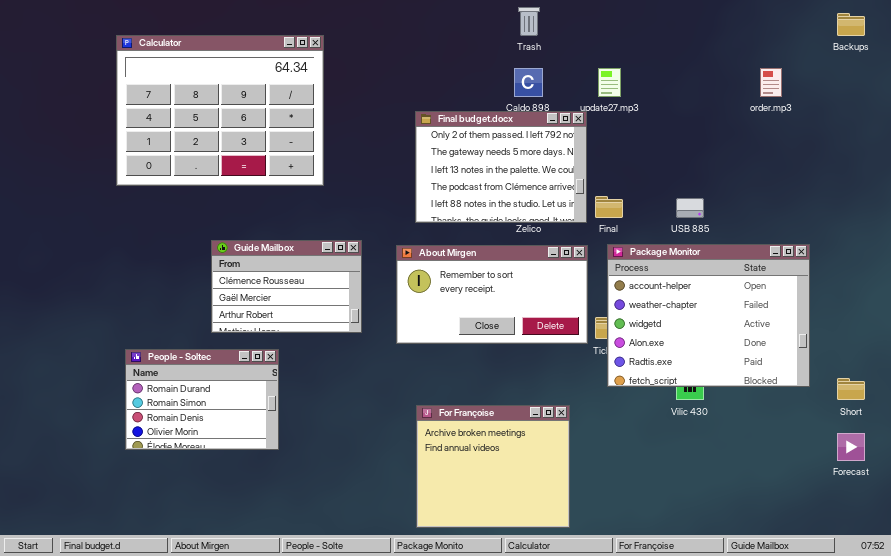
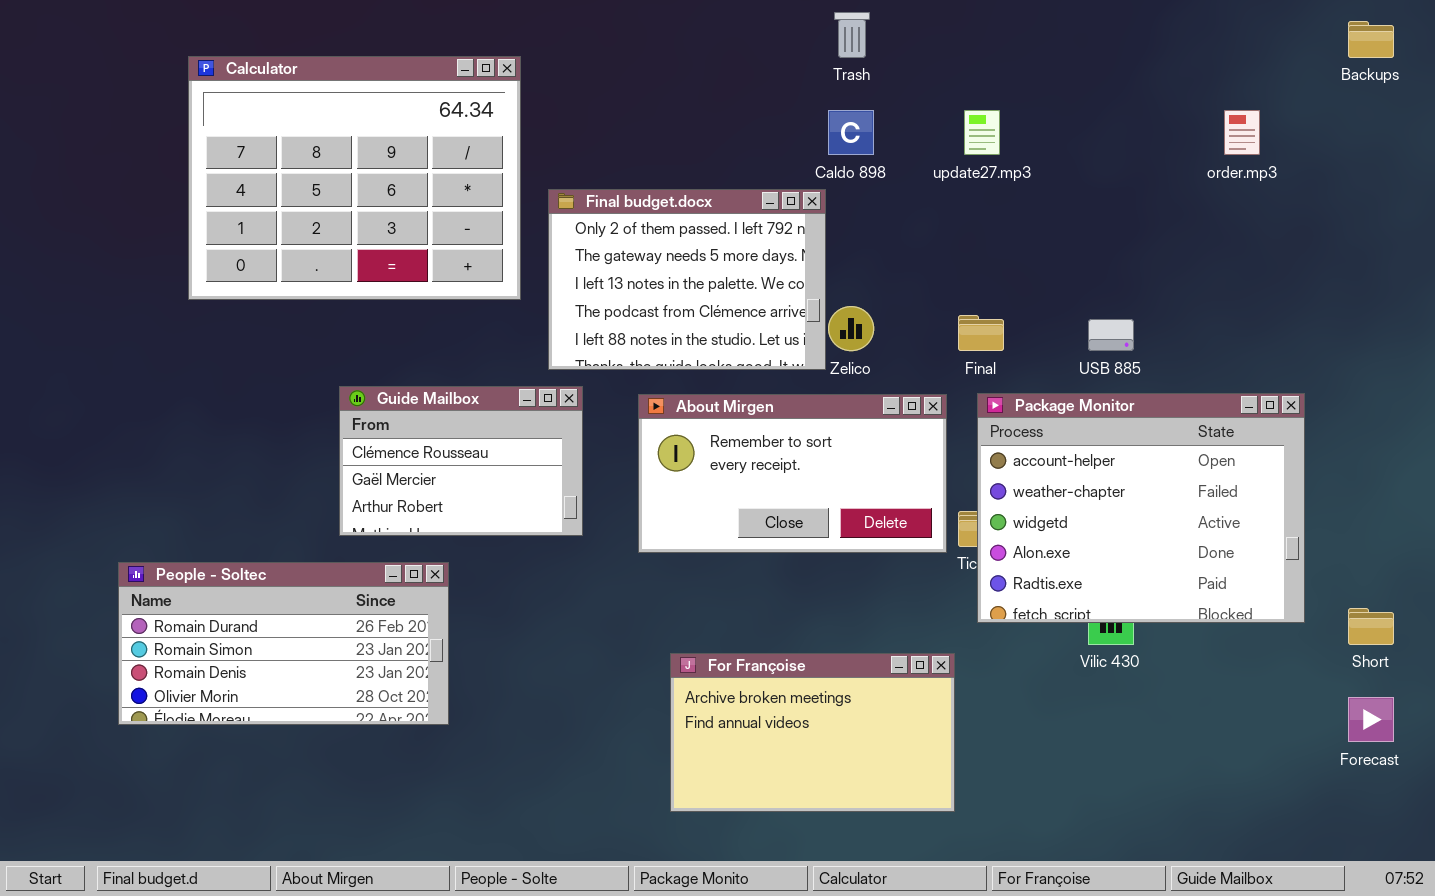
Final budget.docx: [415,111,587,223] -> [548,189,826,370], moved
People - Soltec: [125,349,279,450] -> [118,562,449,725], resized
For Françoise: [416,405,570,528] -> [670,653,955,812], resized

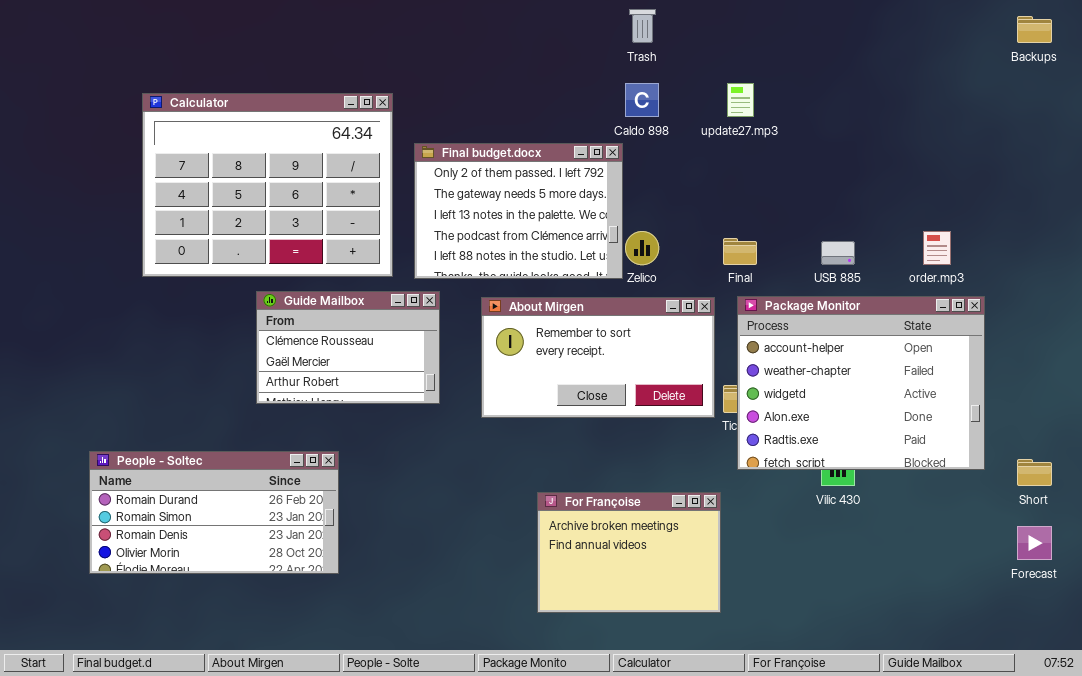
Calculator: [188,56,521,300] -> [142,93,393,277], moved
order.mp3: [1224,110,1260,155] -> [923,231,951,265], moved
People - Soltec: [118,562,449,725] -> [89,451,339,574], moved
For Françoise: [670,653,955,812] -> [537,492,721,613], resized

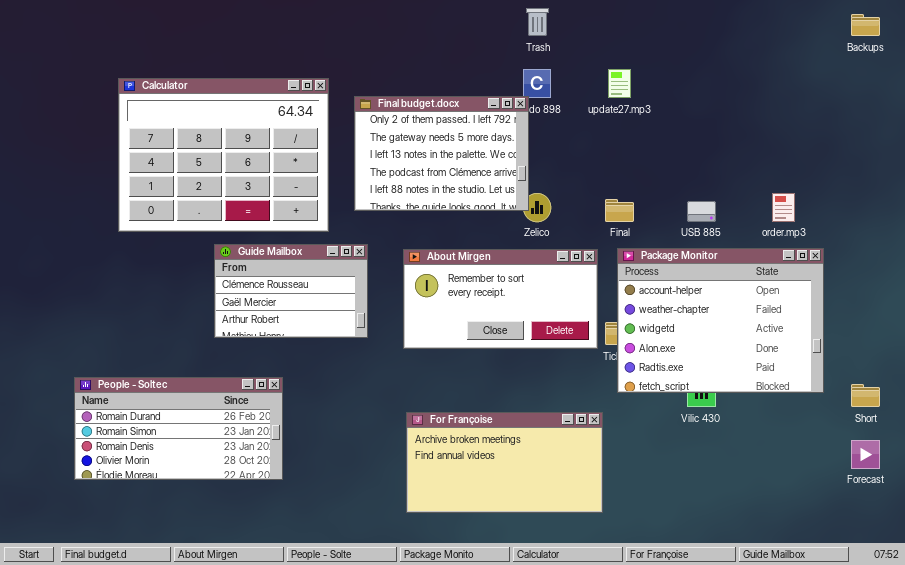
Final budget.docx: [414,143,623,279] -> [354,96,529,211], moved
For Françoise: [537,492,721,613] -> [406,412,603,513], resized

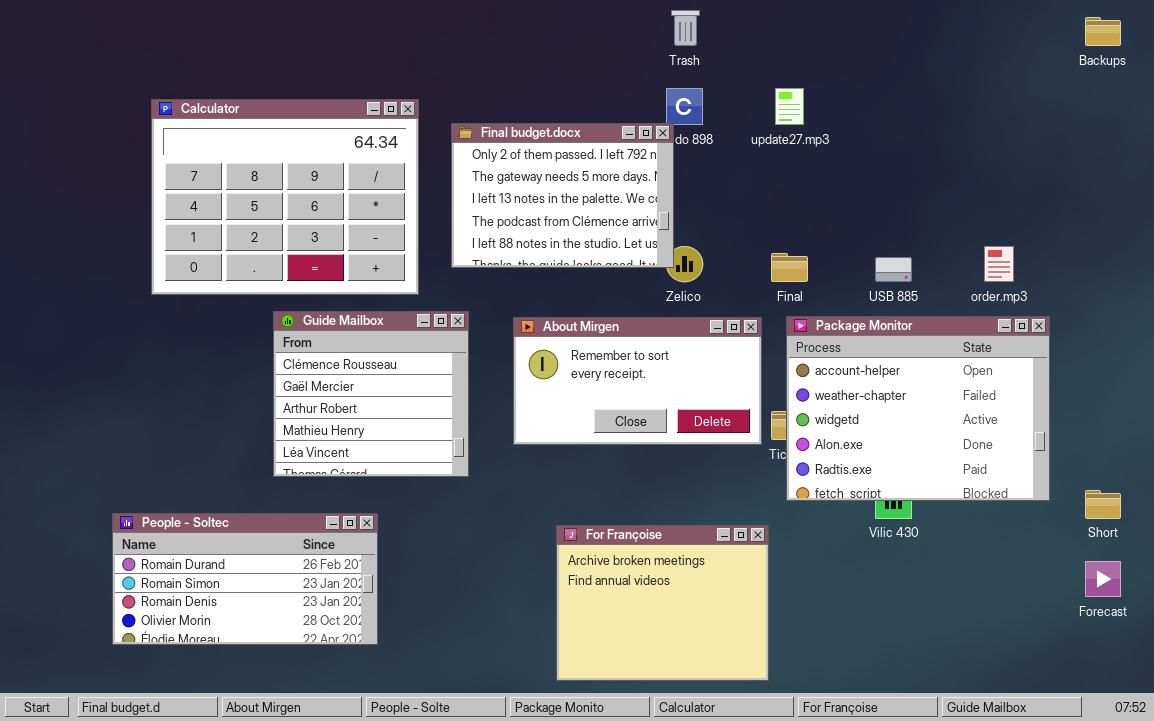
Guide Mailbox: [214,244,368,338] -> [273,311,469,477], resized
People - Soltec: [74,377,283,480] -> [112,513,378,645], moved
For Françoise: [406,412,603,513] -> [556,525,769,681], resized

